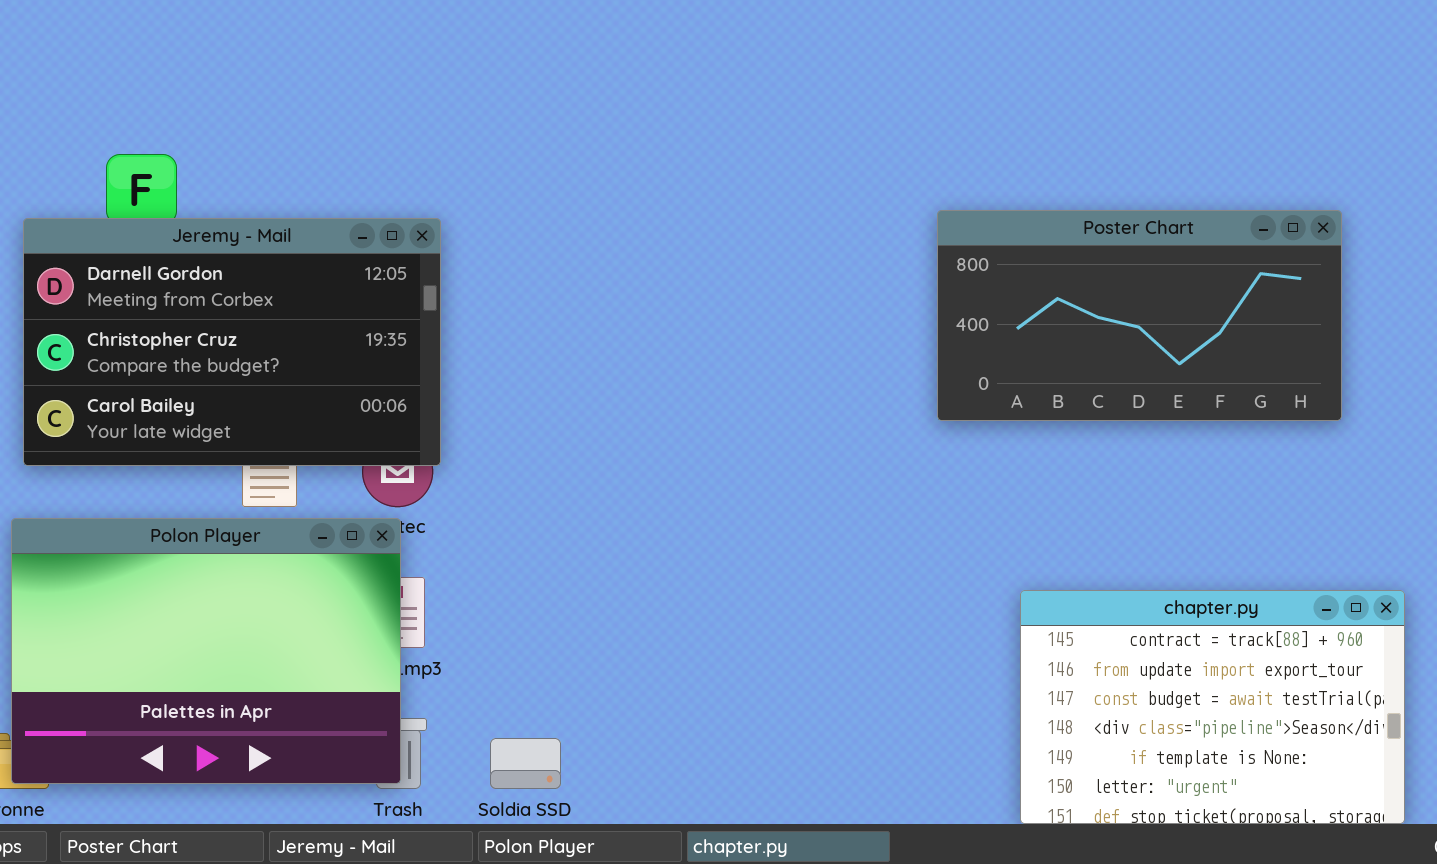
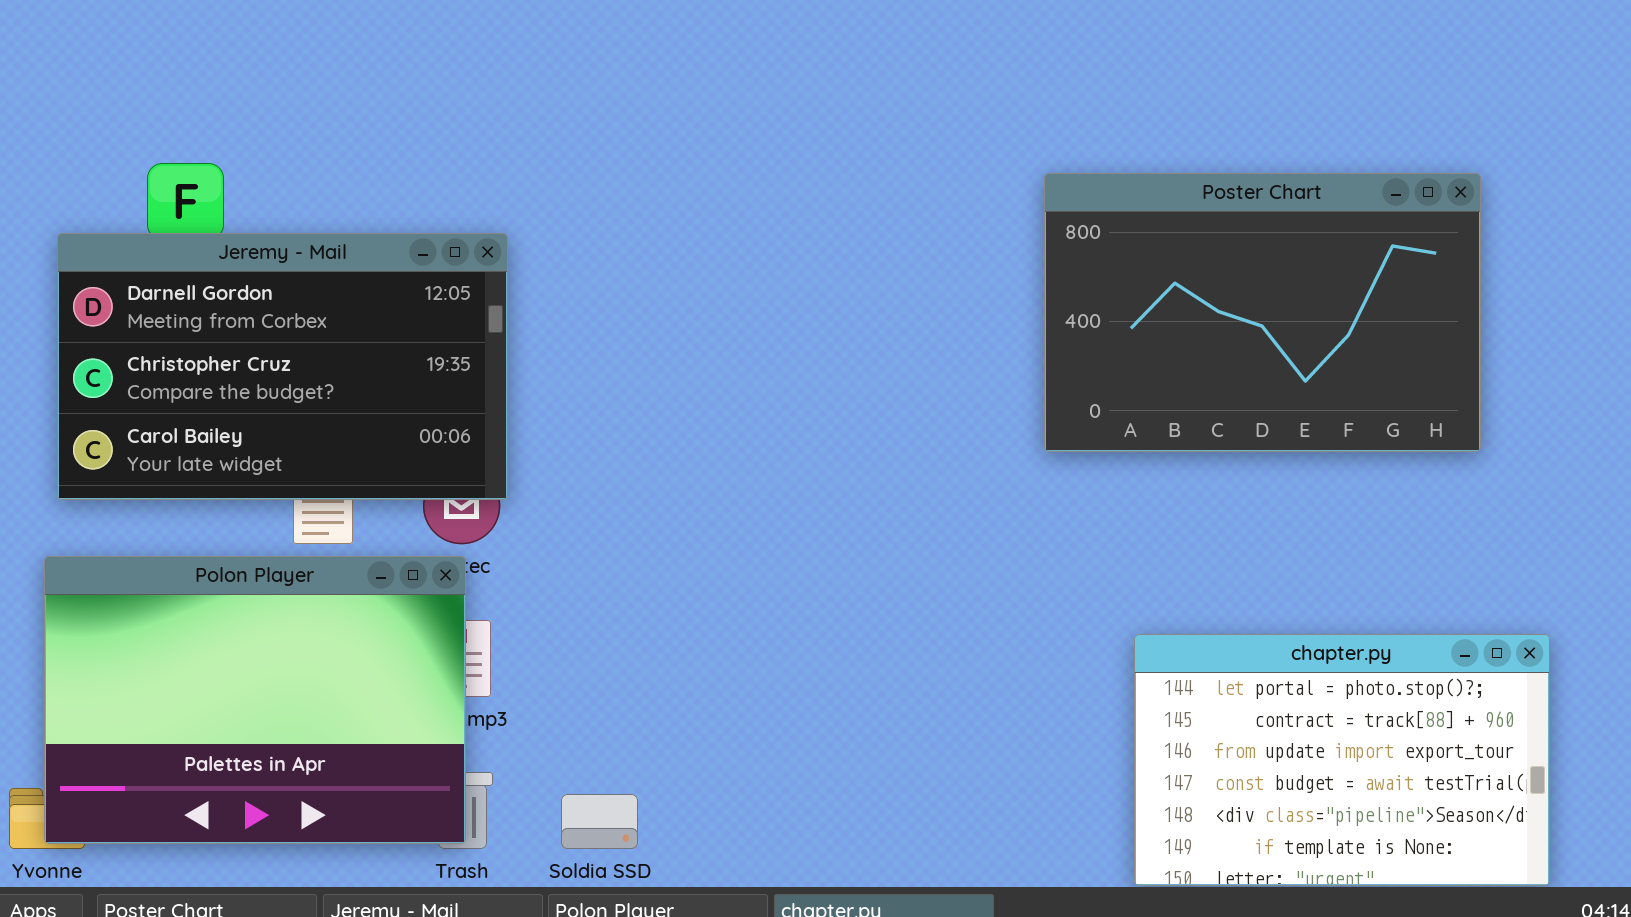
Poster Chart: [937,210,1342,421] -> [1044,173,1481,452], resized
chapter.py: [1020,590,1405,824] -> [1134,634,1550,886], scrolled up 1 row

